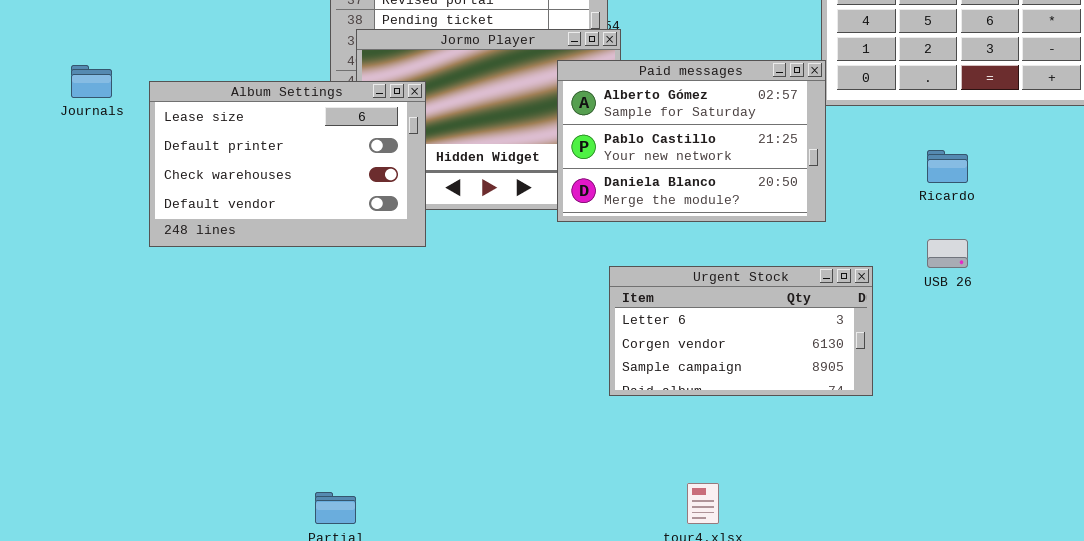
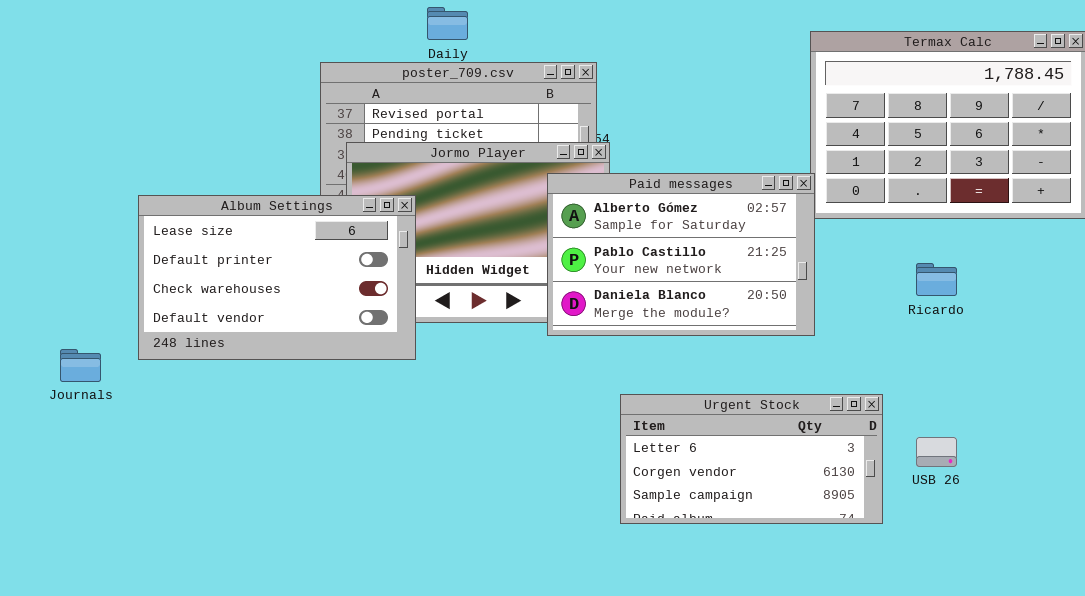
Journals: [71,65,112,98] -> [60,349,101,382], moved
USB 26: [927,239,968,268] -> [916,437,957,467], moved
Urgent Stock: [609,266,873,396] -> [620,394,883,524], moved

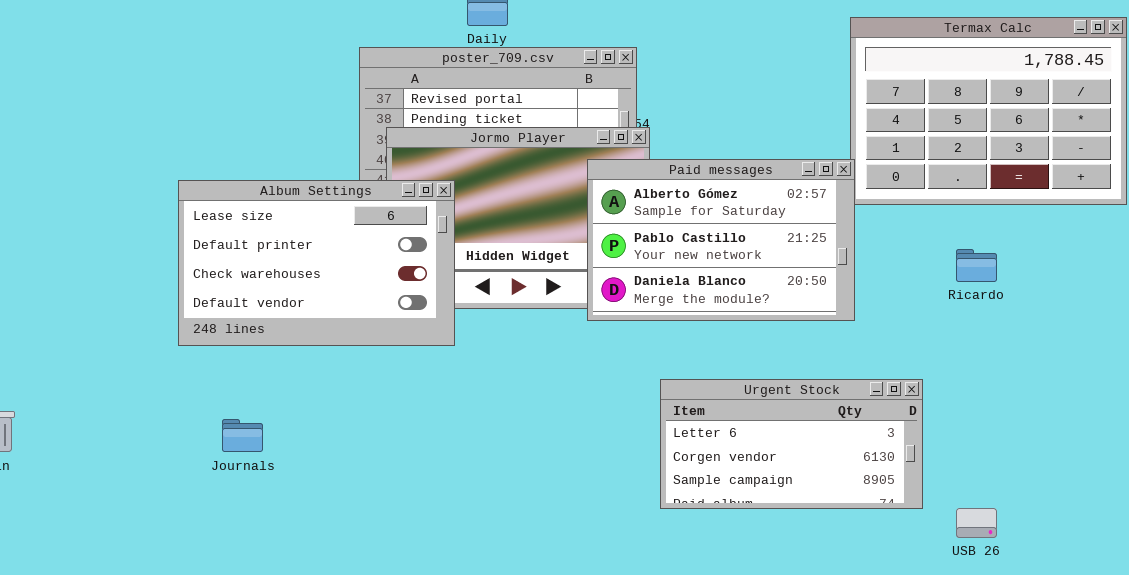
Journals: [60,349,101,382] -> [222,419,263,452], moved
USB 26: [916,437,957,467] -> [956,508,997,538], moved

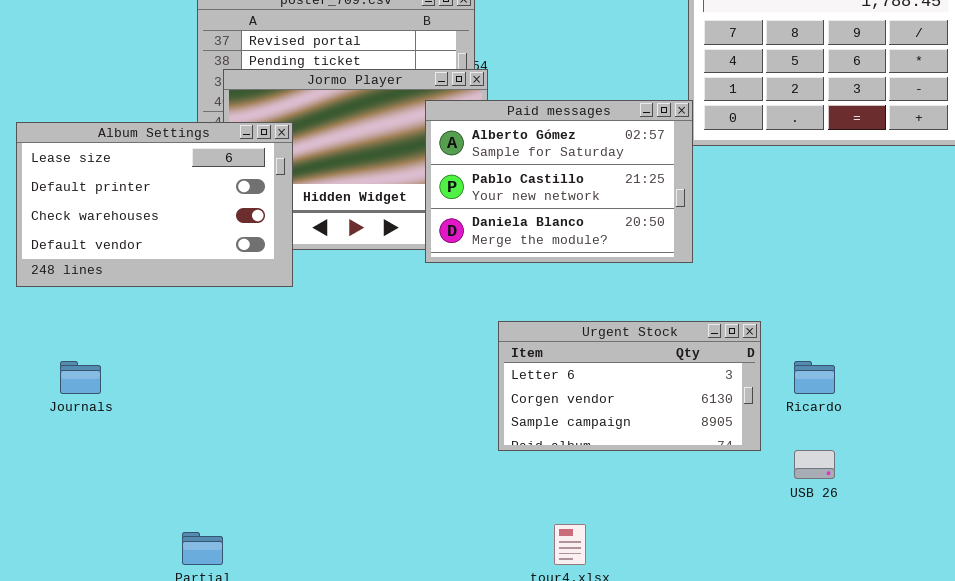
Ricardo: [956,249,997,282] -> [794,361,835,394], moved

